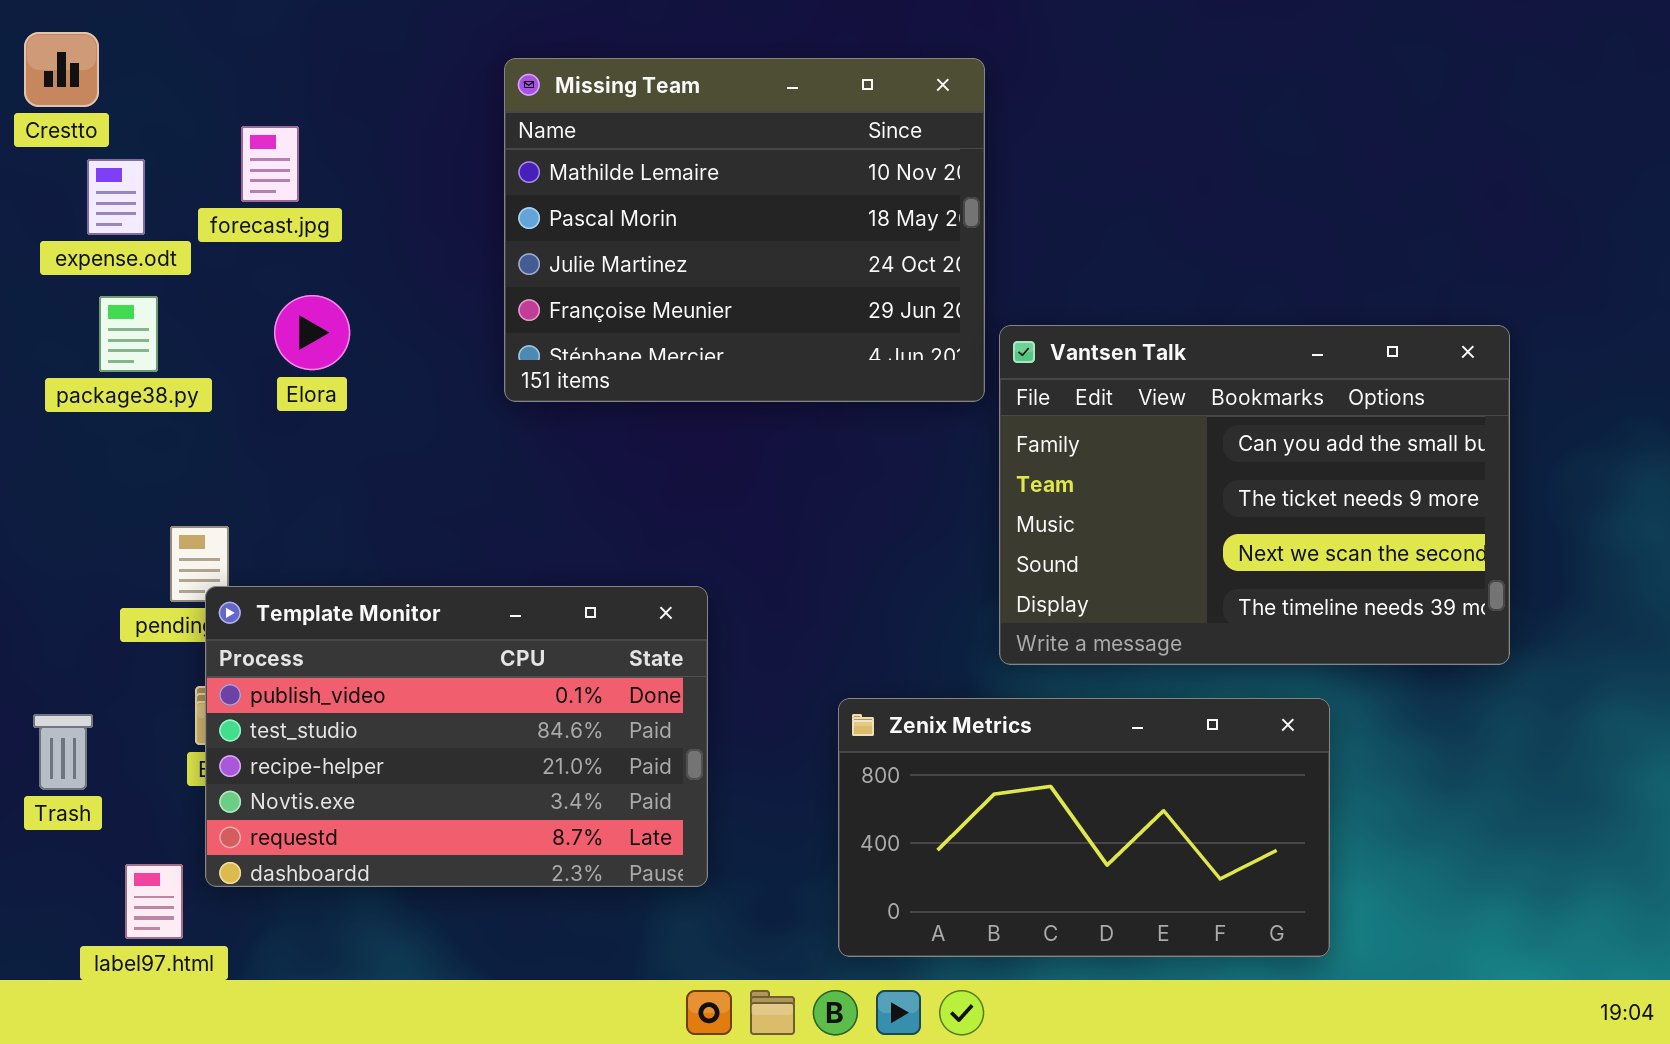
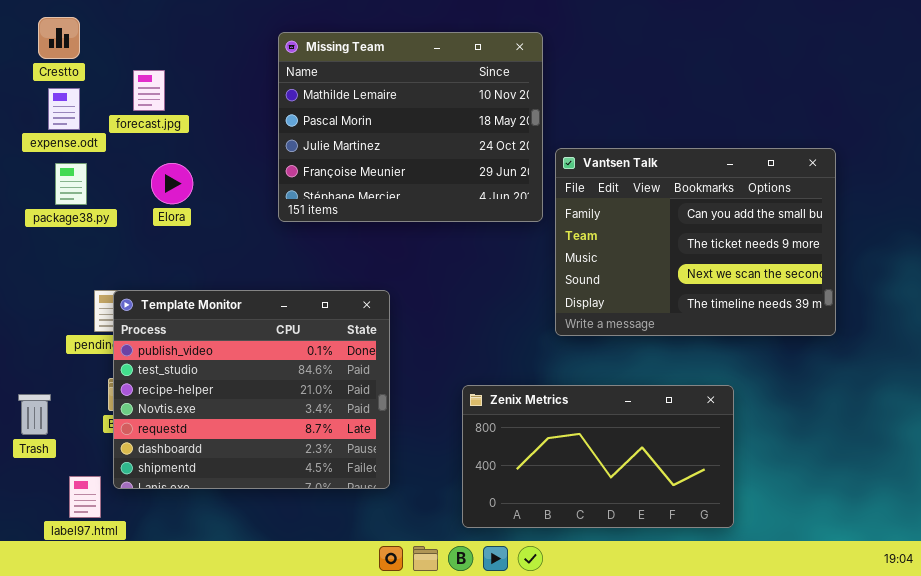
Crestto: [24,32,99,107] -> [38,17,80,59], moved
Vantsen Talk: [999,325,1510,665] -> [555,148,836,336], moved
Template Monitor: [205,586,708,887] -> [113,290,390,489], resized

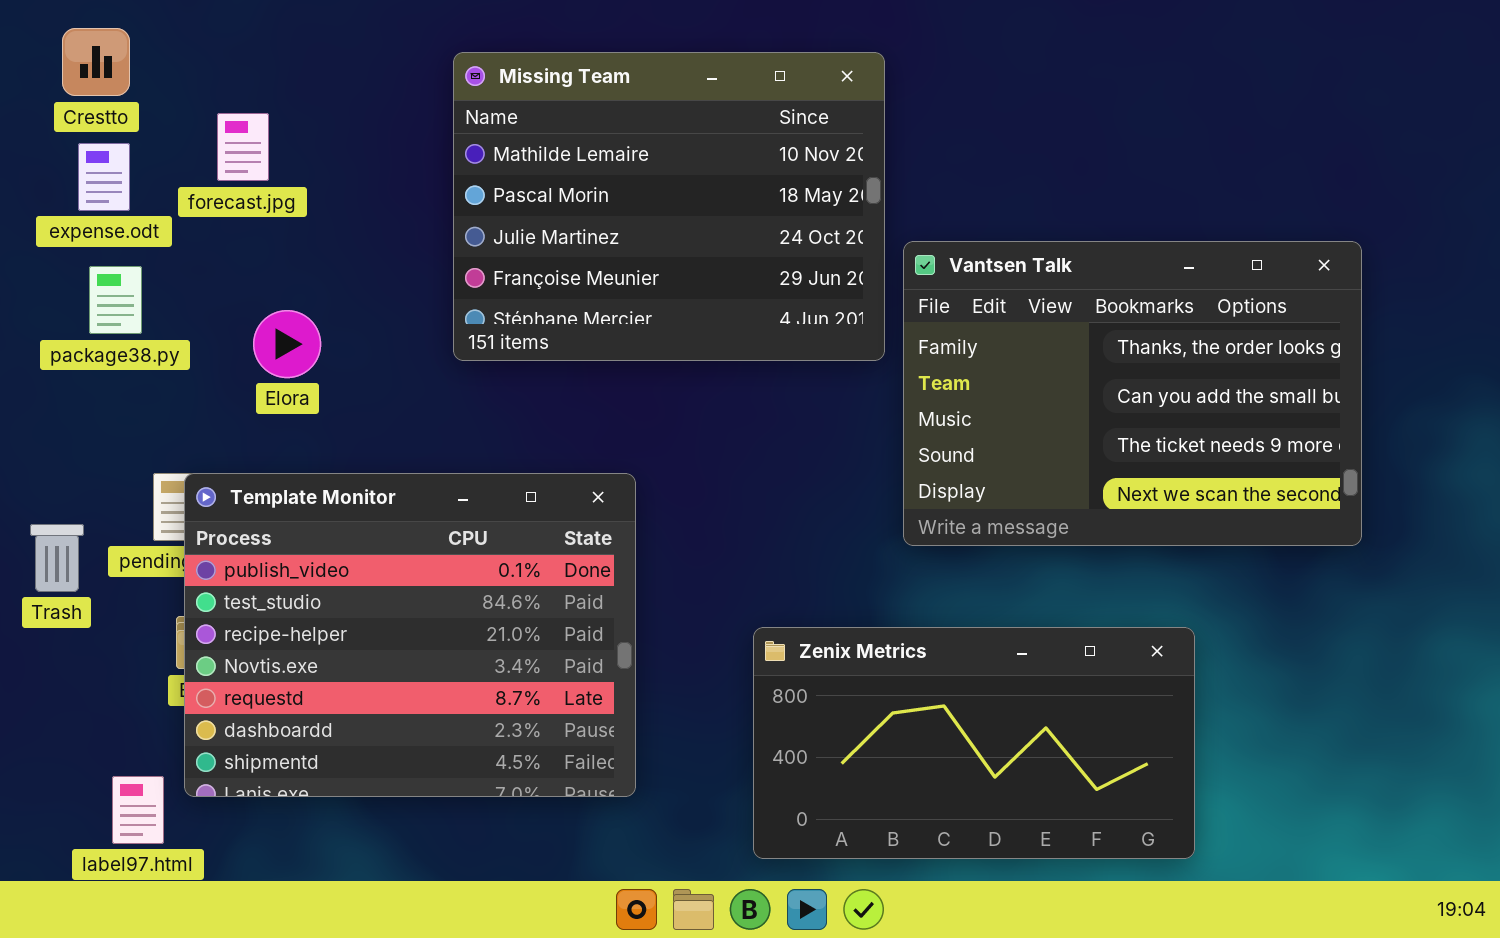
Vantsen Talk: [555,148,836,336] -> [903,241,1362,546], scrolled up 1 row
Elora: [151,163,193,204] -> [253,310,321,378], moved
Trash: [18,394,51,435] -> [30,524,84,592], moved

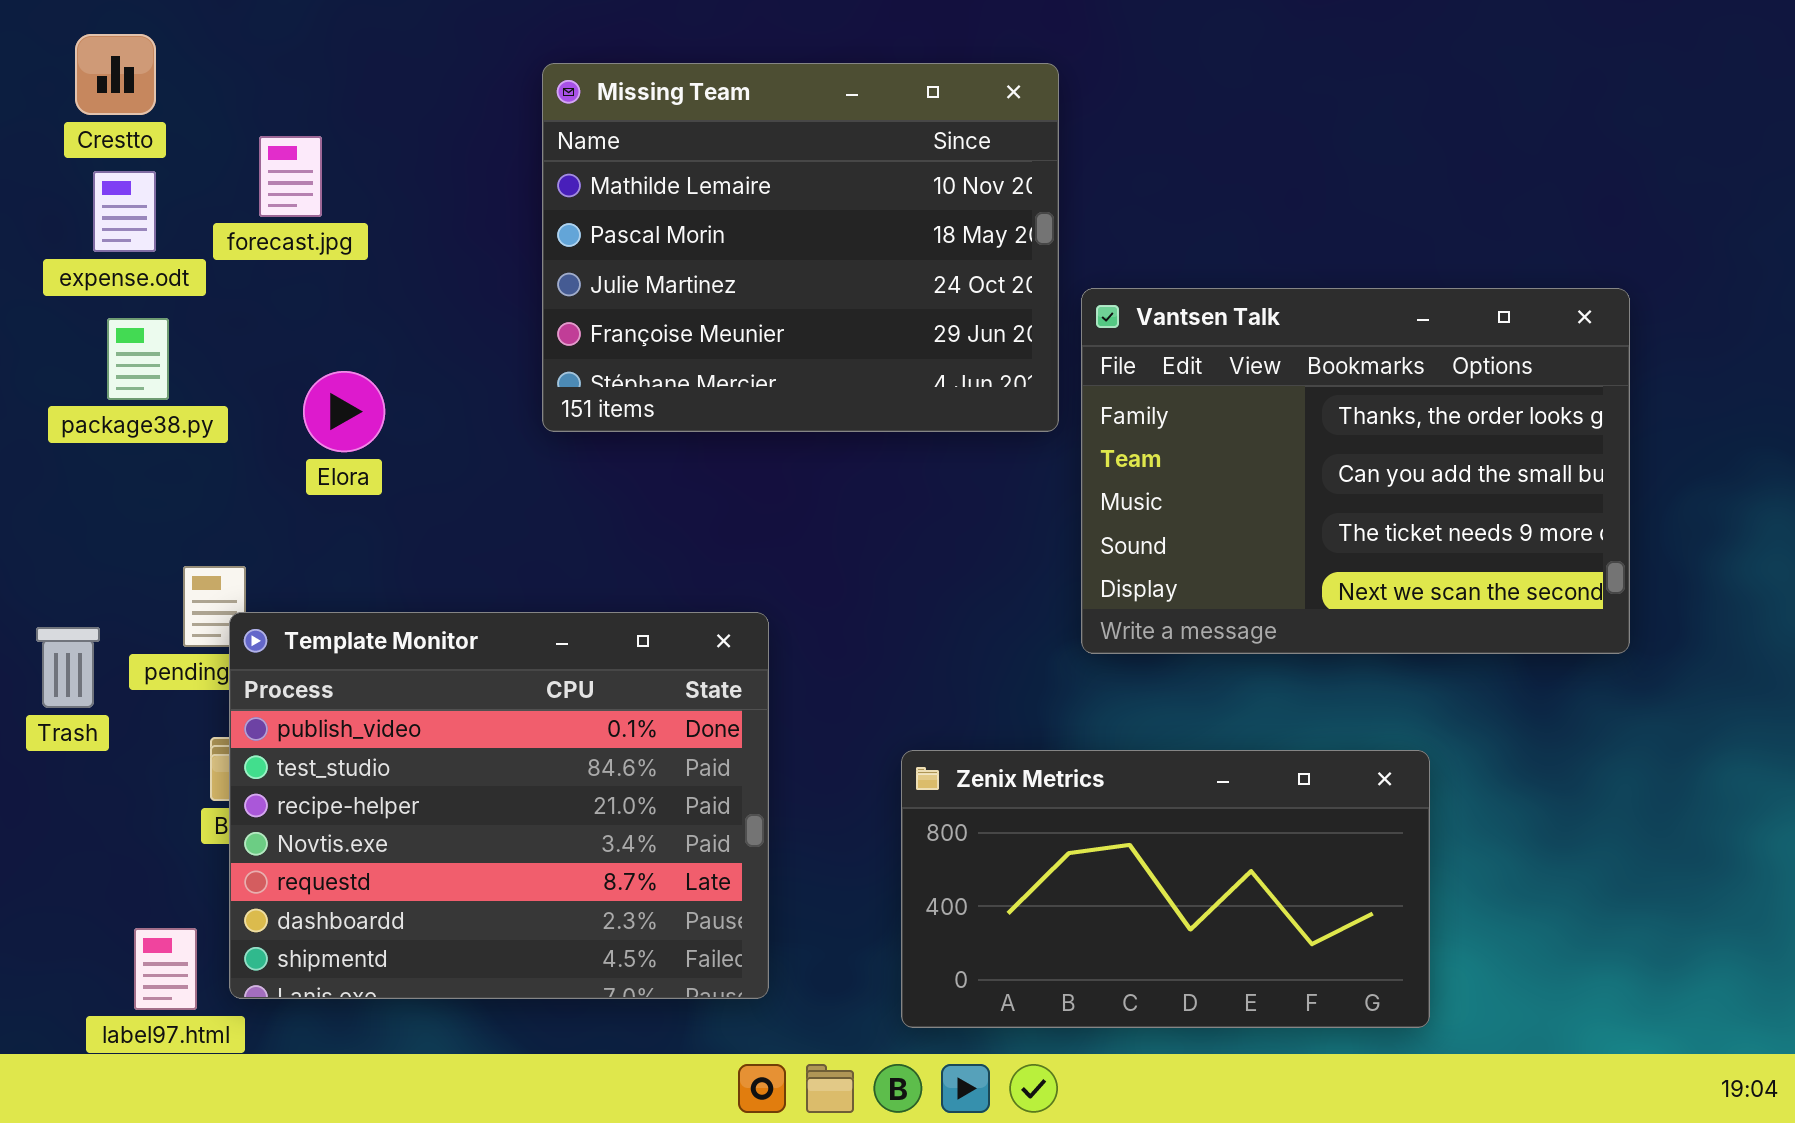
Template Monitor: [184,473,636,797] -> [229,612,769,999], moved

